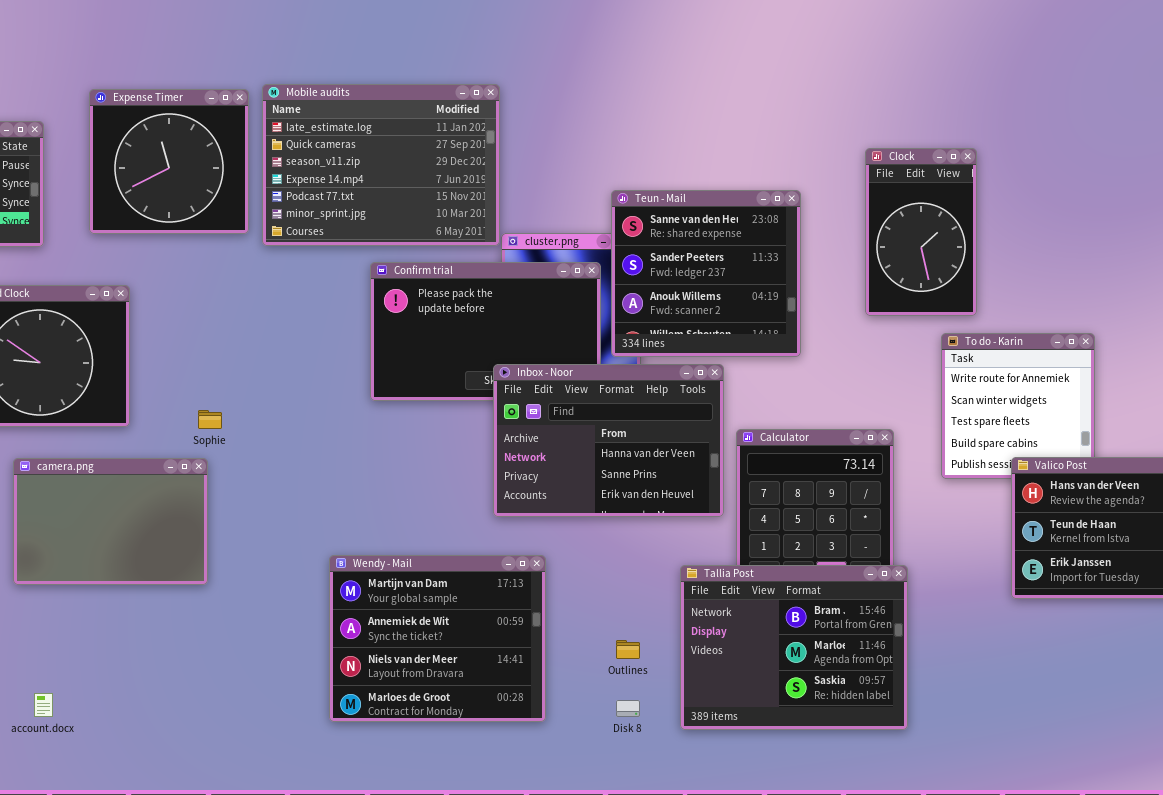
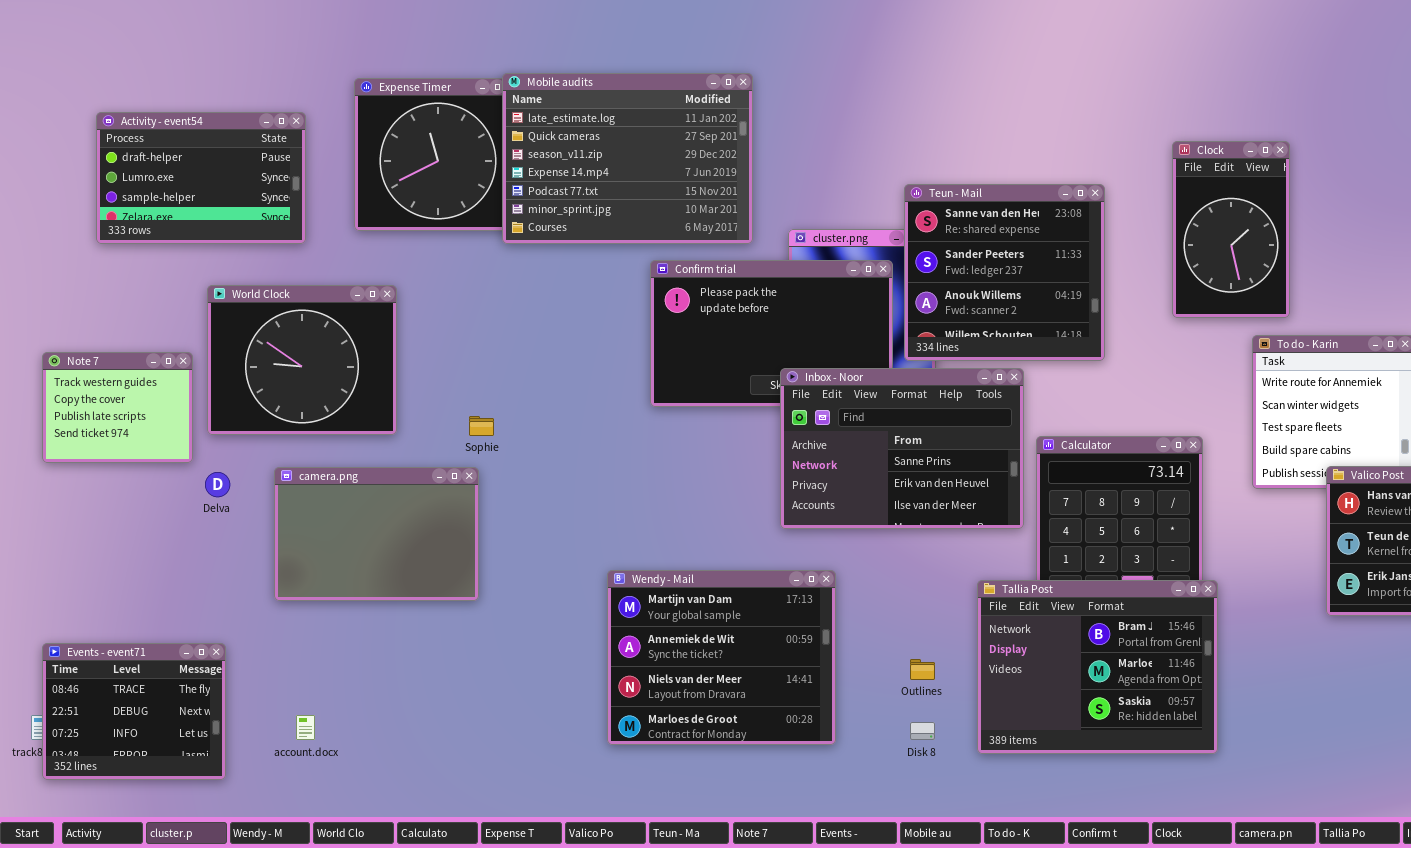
Mobile audits: [262,84,500,246] -> [502,73,753,244], moved
Inbox - Noor: [493,364,724,517] -> [780,368,1024,529], scrolled down 1 row

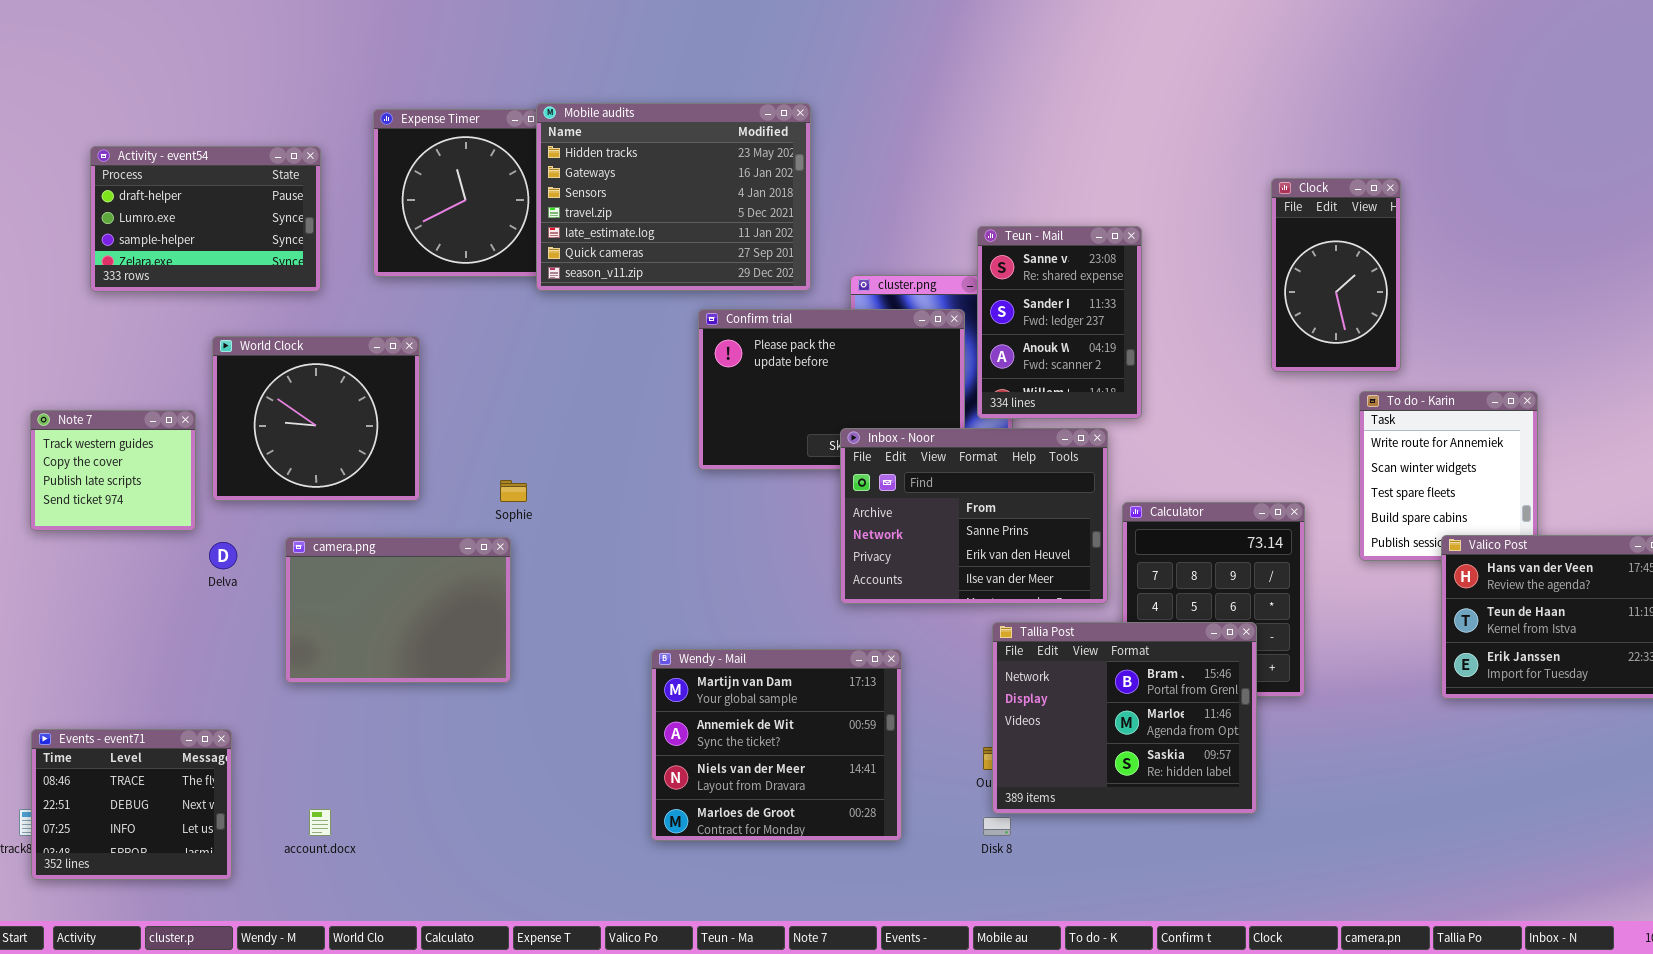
Mobile audits: [502,73,753,244] -> [536,103,811,291], scrolled up 4 rows
Teun - Mail: [904,184,1105,361] -> [977,226,1142,419], resized
Tallia Post: [977,580,1218,754] -> [992,622,1257,814], moved

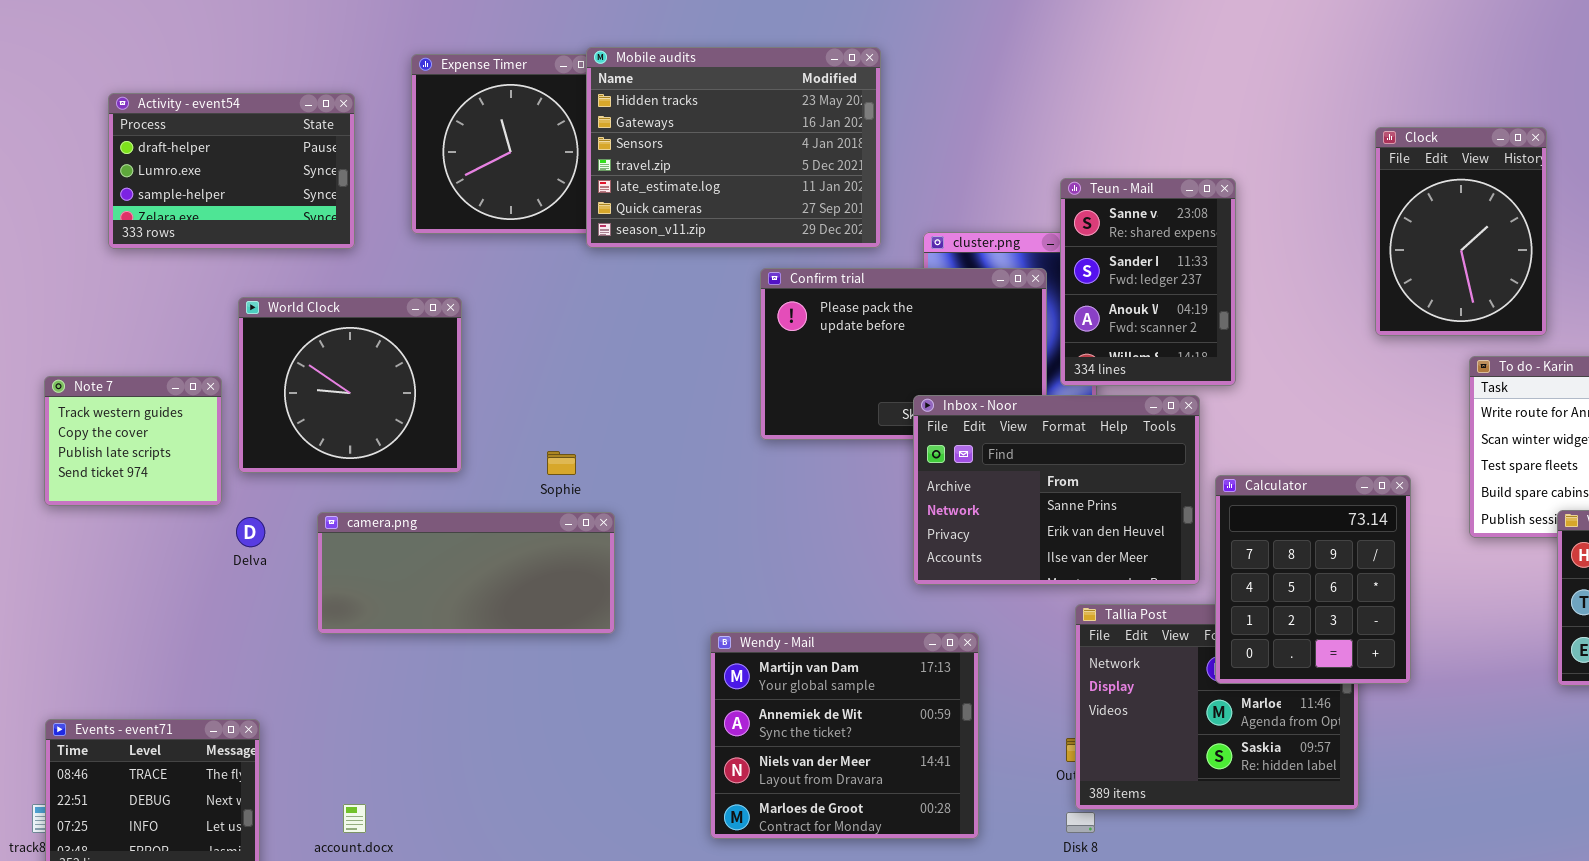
Clock: [1271,178,1401,372] -> [1375,127,1547,336], resized
Calculator: [1122,502,1305,697] -> [1215,475,1411,684], raised
camera.png: [285,537,511,683] -> [317,512,615,634], resized

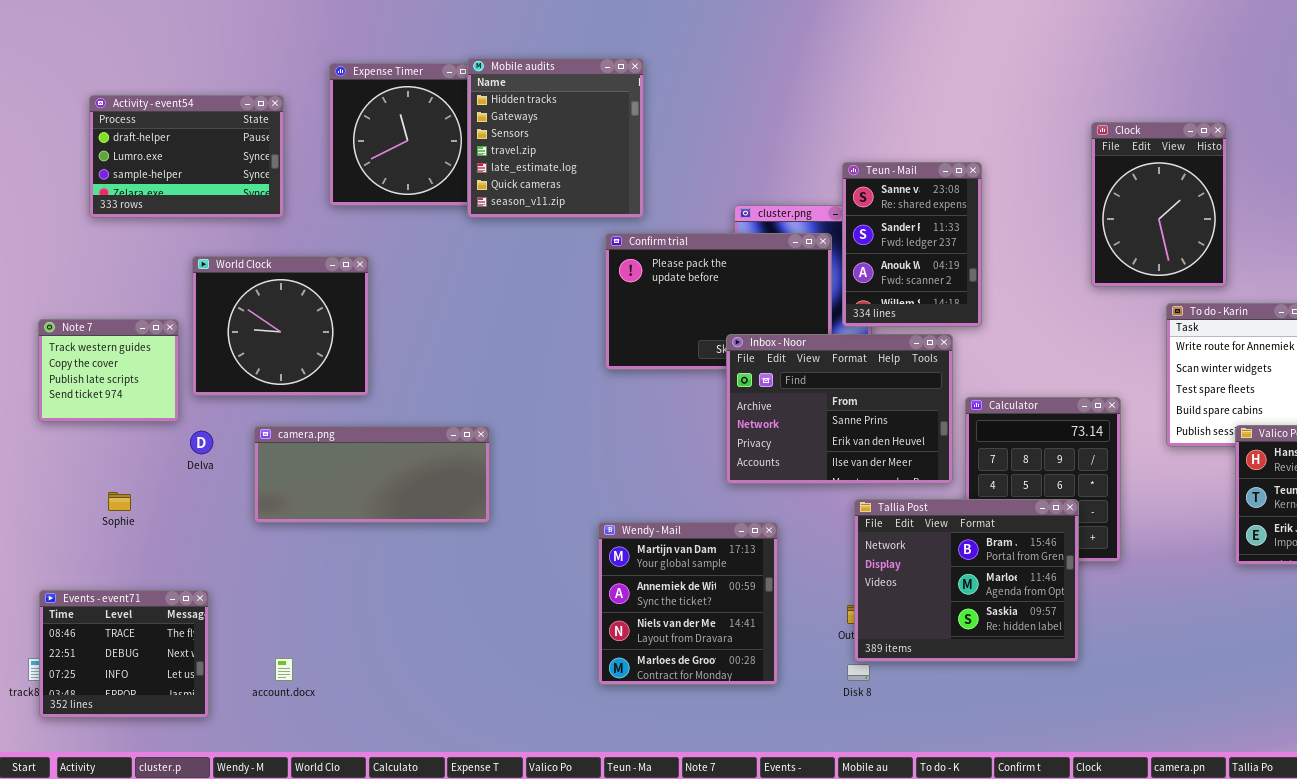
Mobile audits: [586,47,881,248] -> [467,58,644,218], resized
Sophie: [547,451,576,475] -> [108,492,131,511], moved
Tallia Post: [1075,604,1359,810] -> [854,499,1079,662], raised
Wendy - Mail: [710,632,979,839] -> [598,522,778,685], resized

